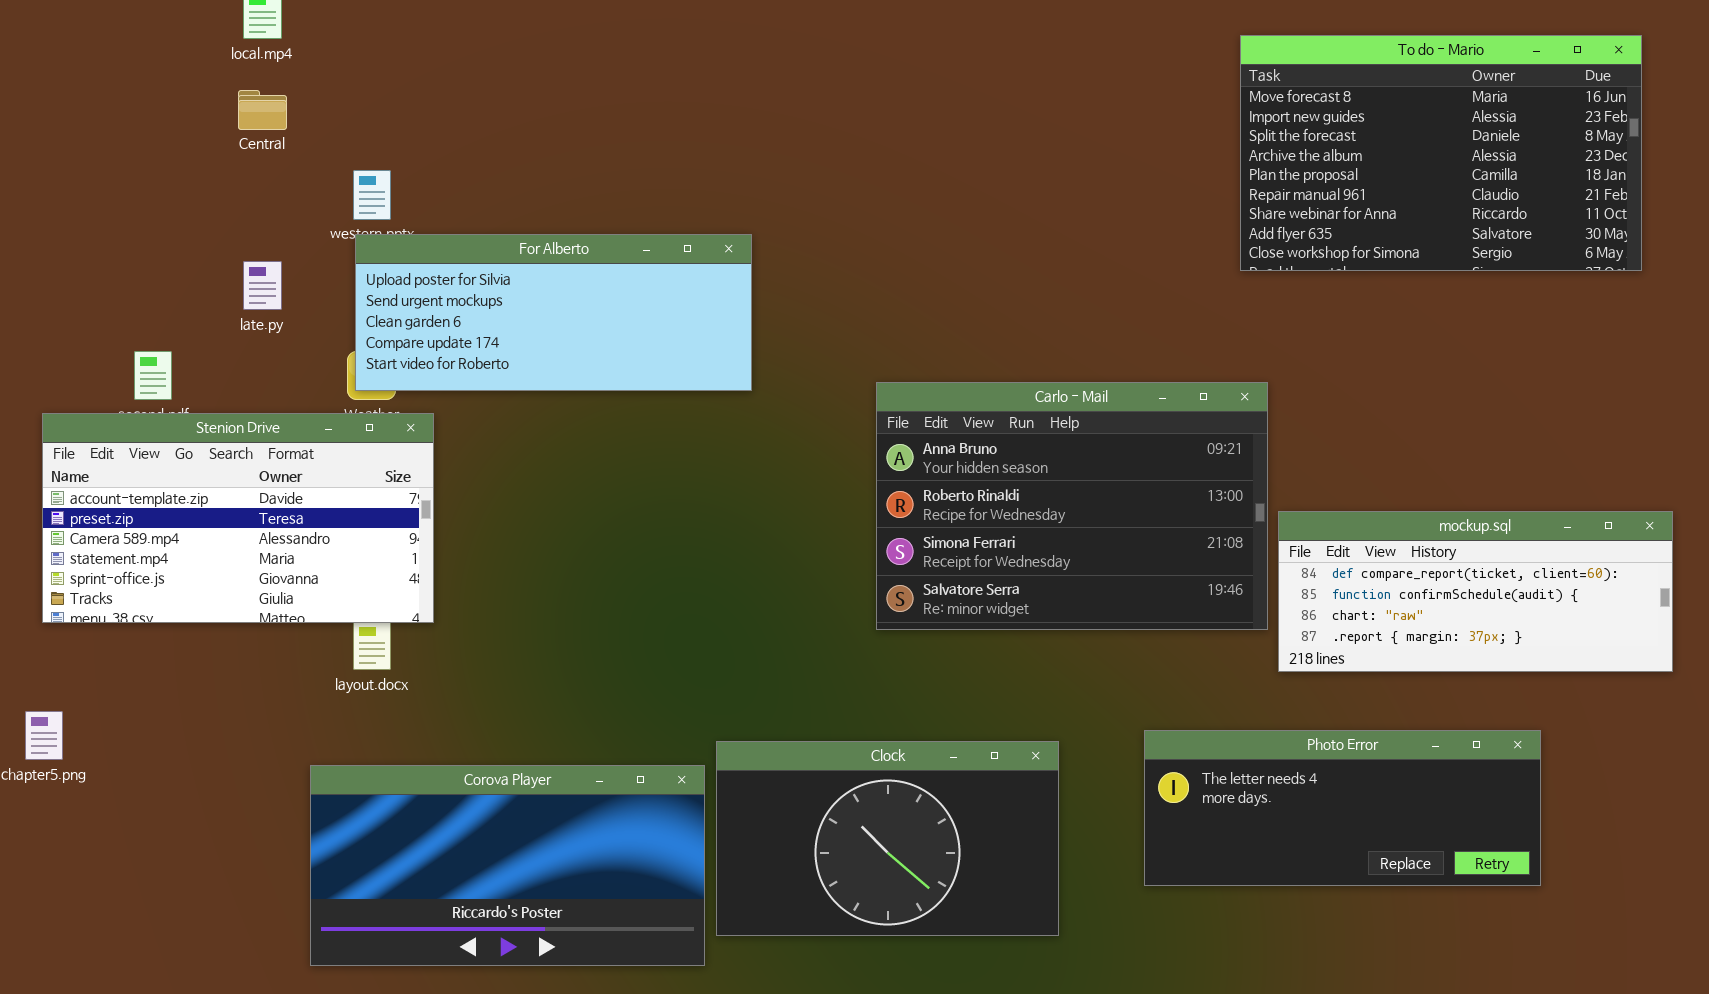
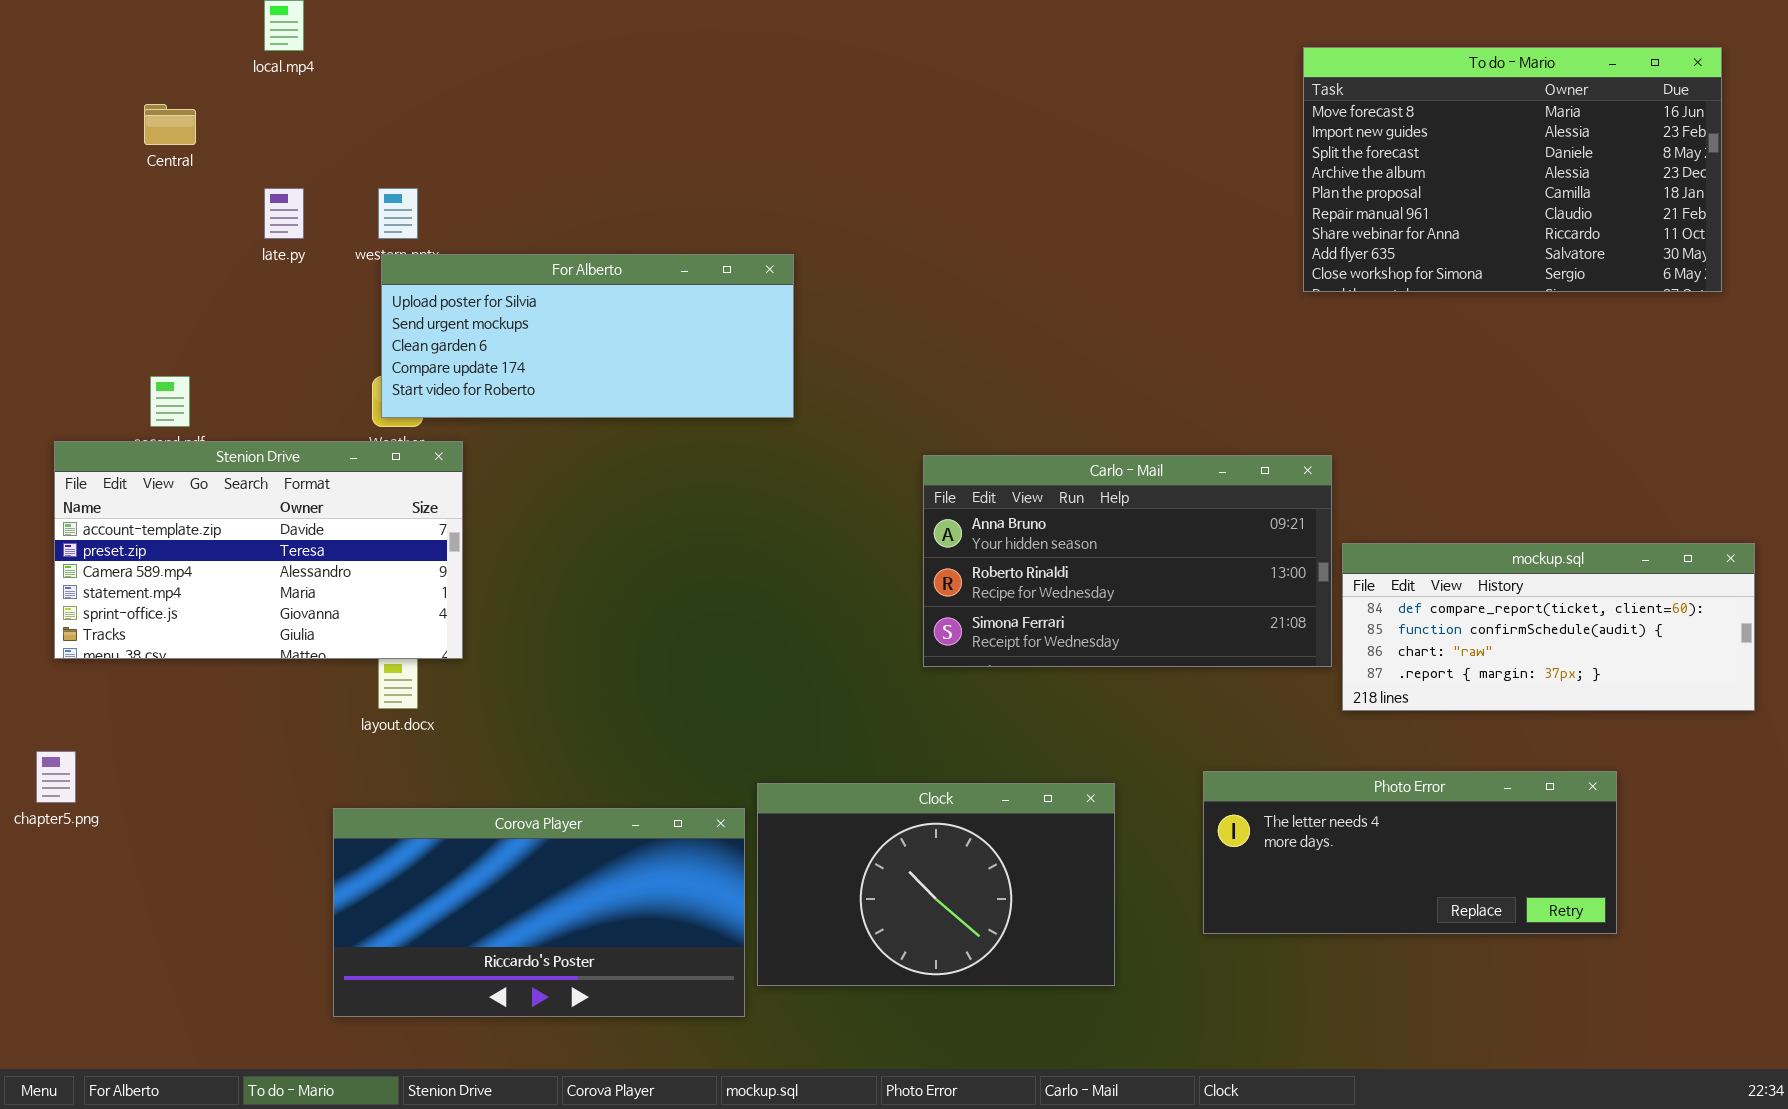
Central: [238,90,287,130] -> [144,104,196,145], moved
late.py: [243,261,282,310] -> [264,188,304,239], moved
Carlo - Mail: [876,382,1268,630] -> [923,455,1332,667], resized

